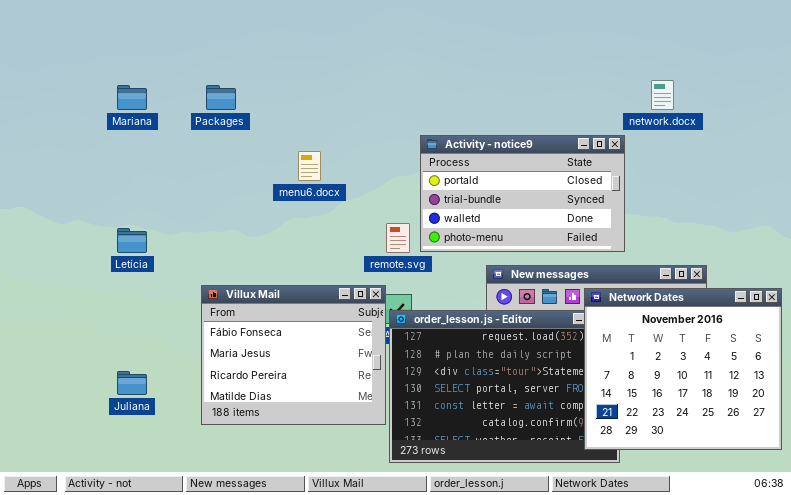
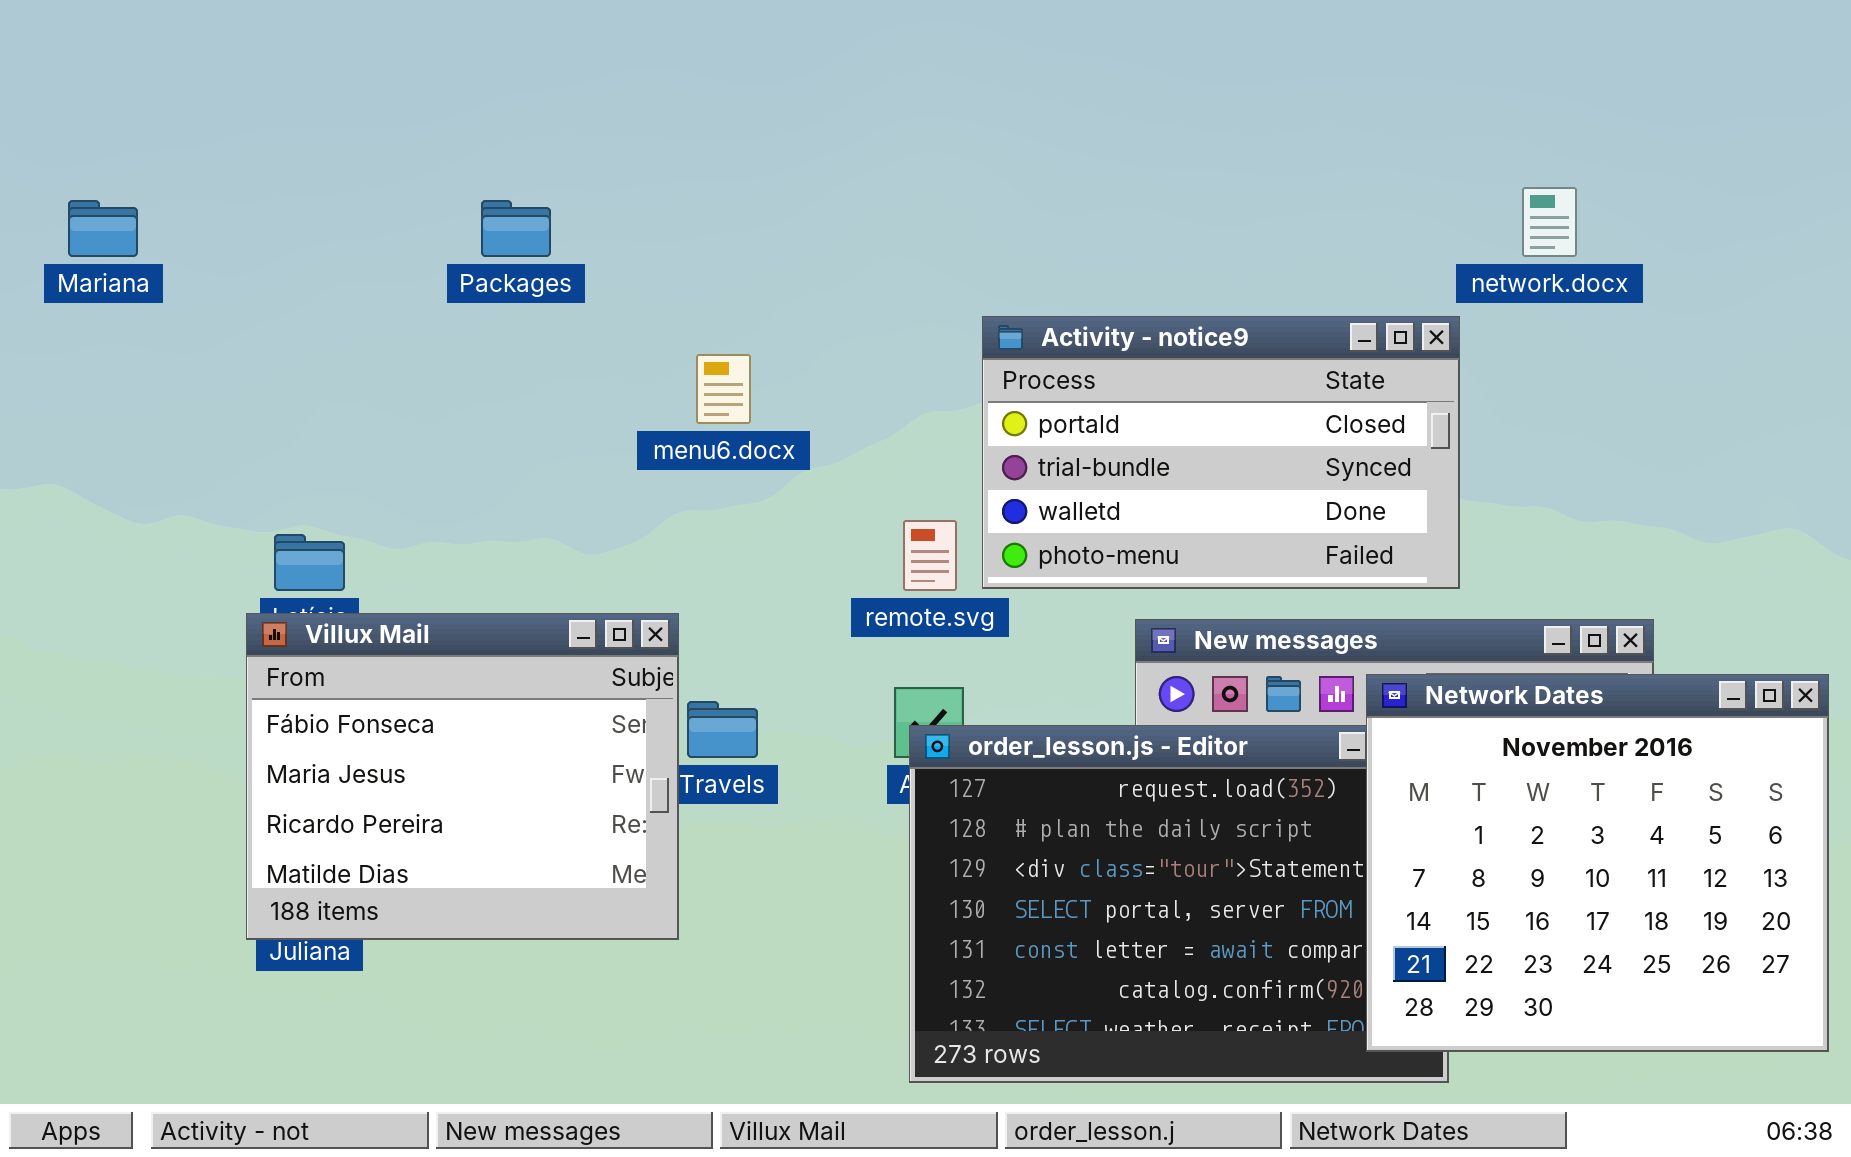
Mariana: [117,85,147,110] -> [68,200,138,257], moved
Villux Mail: [201,285,386,425] -> [246,613,679,940], moved

